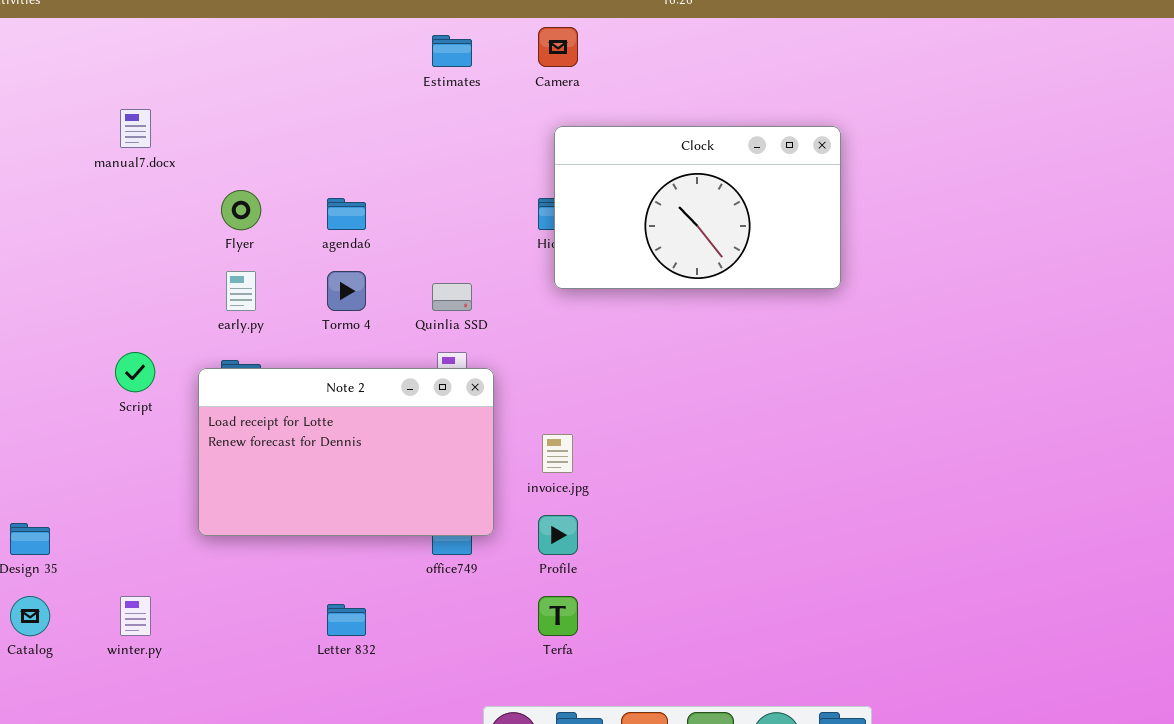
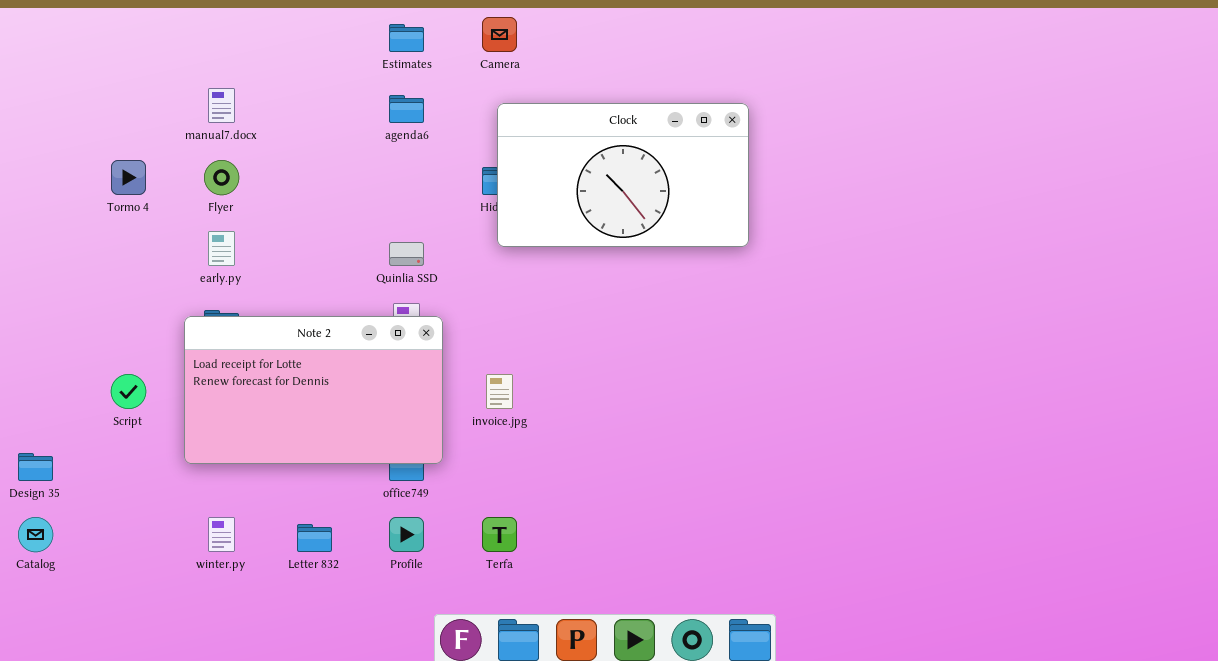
manual7.docx: [120,109,151,148] -> [208,88,235,123], moved
agenda6: [327,198,366,230] -> [389,95,424,123], moved
Tormo 4: [327,271,366,311] -> [111,160,146,195], moved
Script: [115,352,155,392] -> [111,374,146,409], moved
Profile: [538,515,578,555] -> [389,517,424,552], moved
winter.py: [120,596,151,636] -> [208,517,235,552], moved

